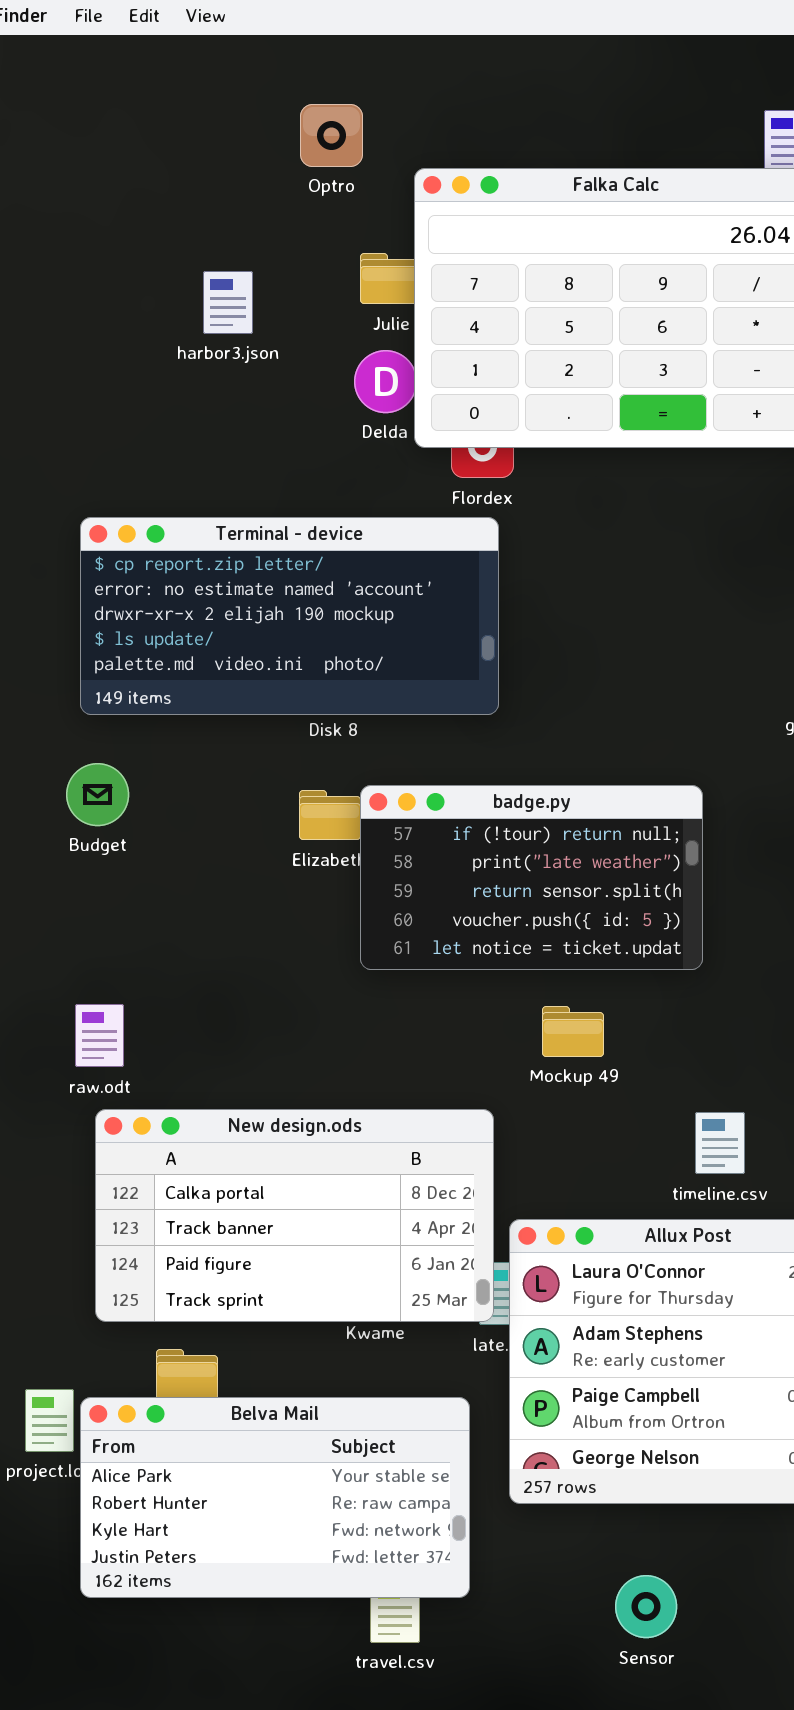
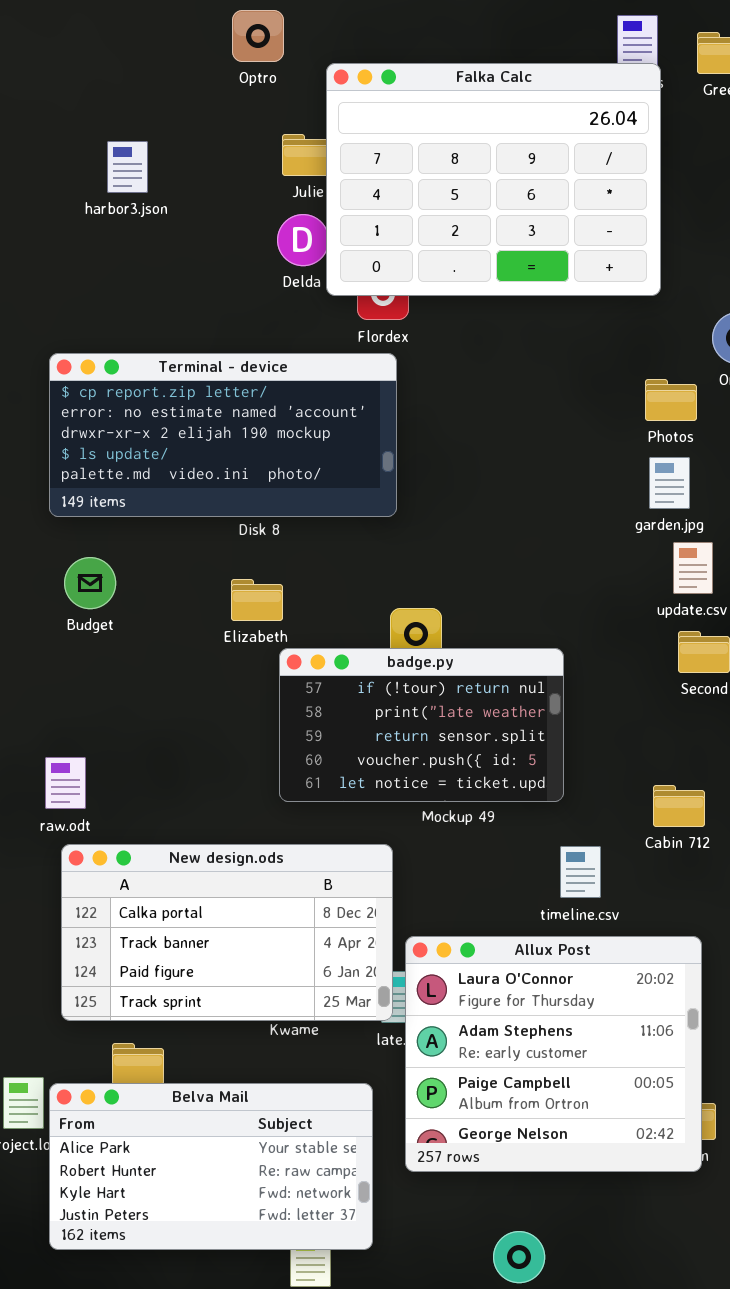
harbor3.json: [203,271,253,334] -> [107,141,148,193], moved
Budget: [66,763,129,826] -> [64,557,116,609], moved
badge.py: [360,785,703,970] -> [279,648,564,802], moved

